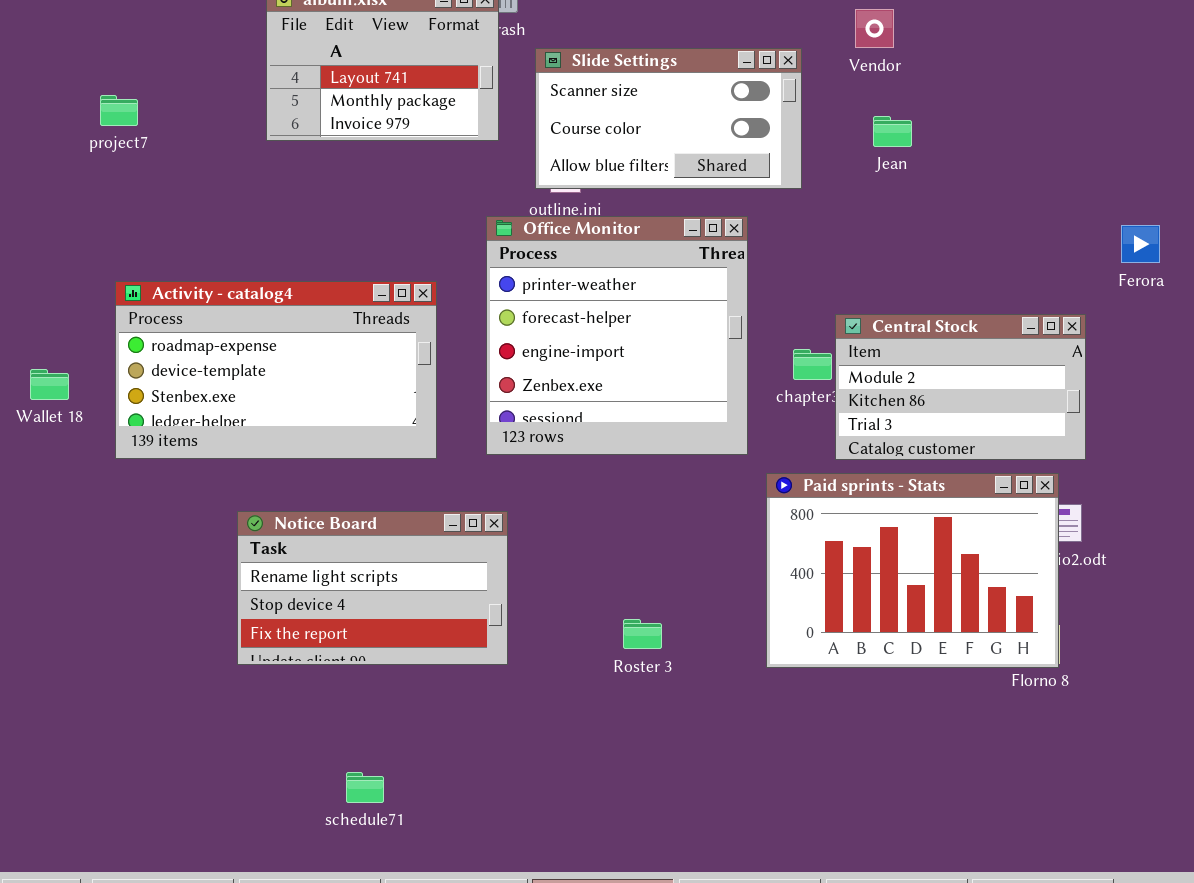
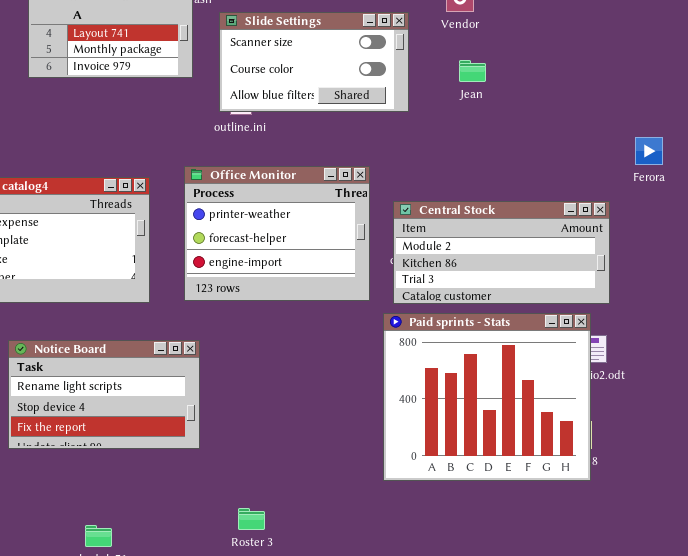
Office Monitor: [486,216,748,455] -> [184,166,370,301], resized
Central Stock: [835,314,1086,460] -> [393,201,610,304], resized
Paid sprints - Stats: [766,473,1059,668] -> [383,313,591,481], resized
Roster 3: [623,619,662,649] -> [238,508,265,530], moved

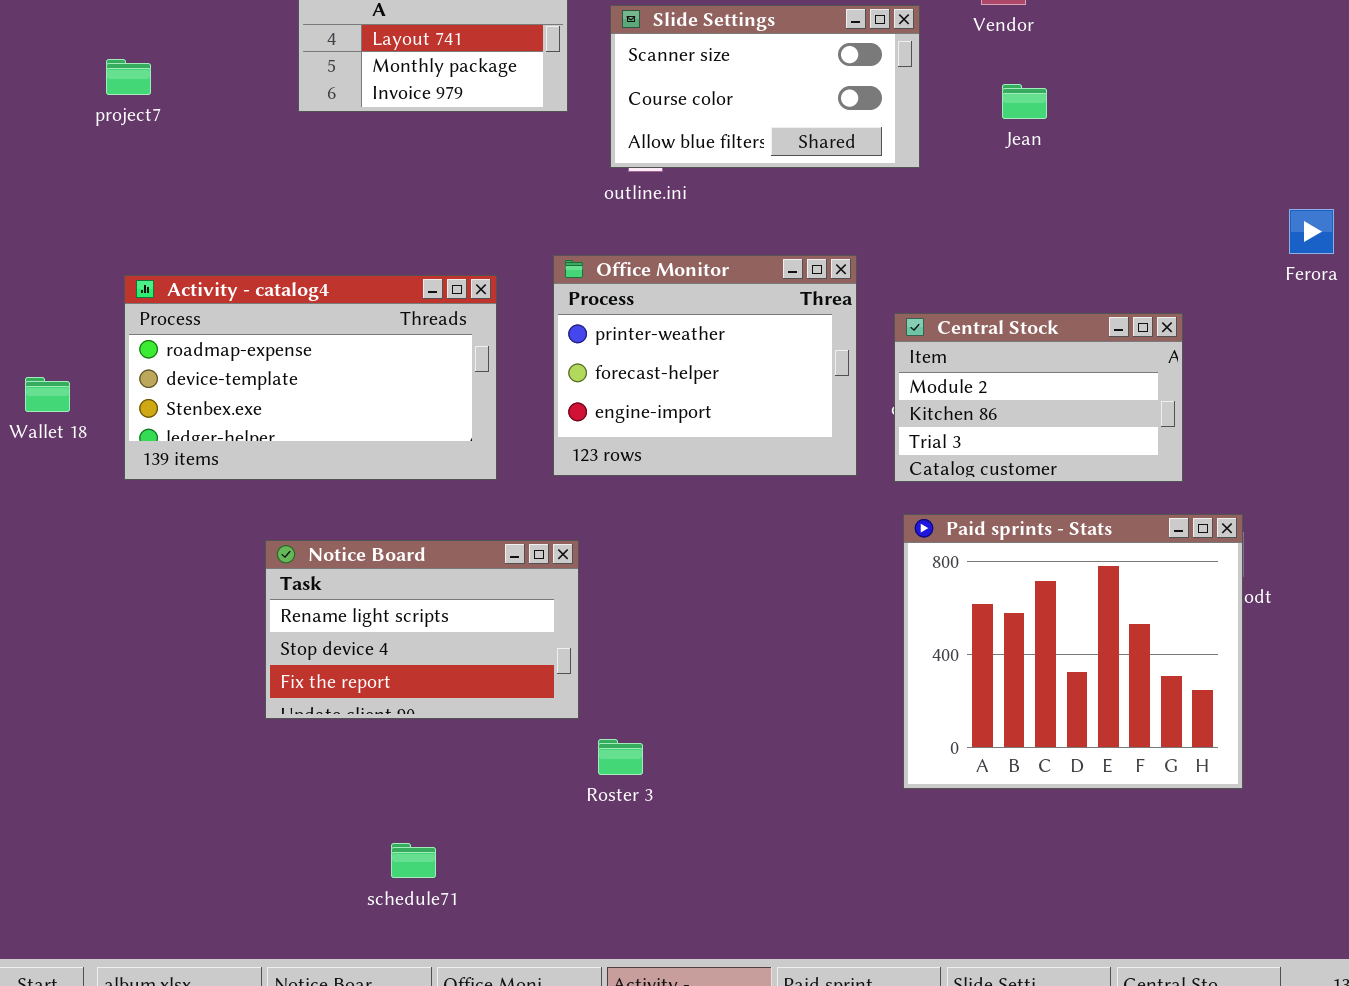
Central Stock: [393,201,610,304] -> [894,313,1183,482], resized
Paid sprints - Stats: [383,313,591,481] -> [903,514,1243,789], moved
Roster 3: [238,508,265,530] -> [598,739,643,775], moved

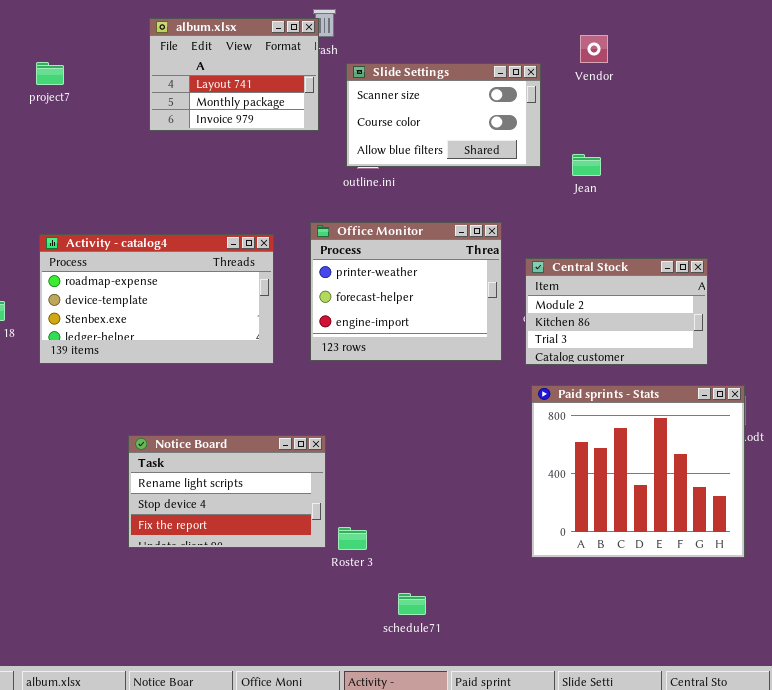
project7: [106,59,151,95] -> [36,62,64,85], moved
Jean: [1002,84,1047,119] -> [572,154,601,176], moved
Notice Board: [265,540,579,719] -> [128,435,326,548], moved
schedule71: [391,843,436,878] -> [398,593,426,615], moved

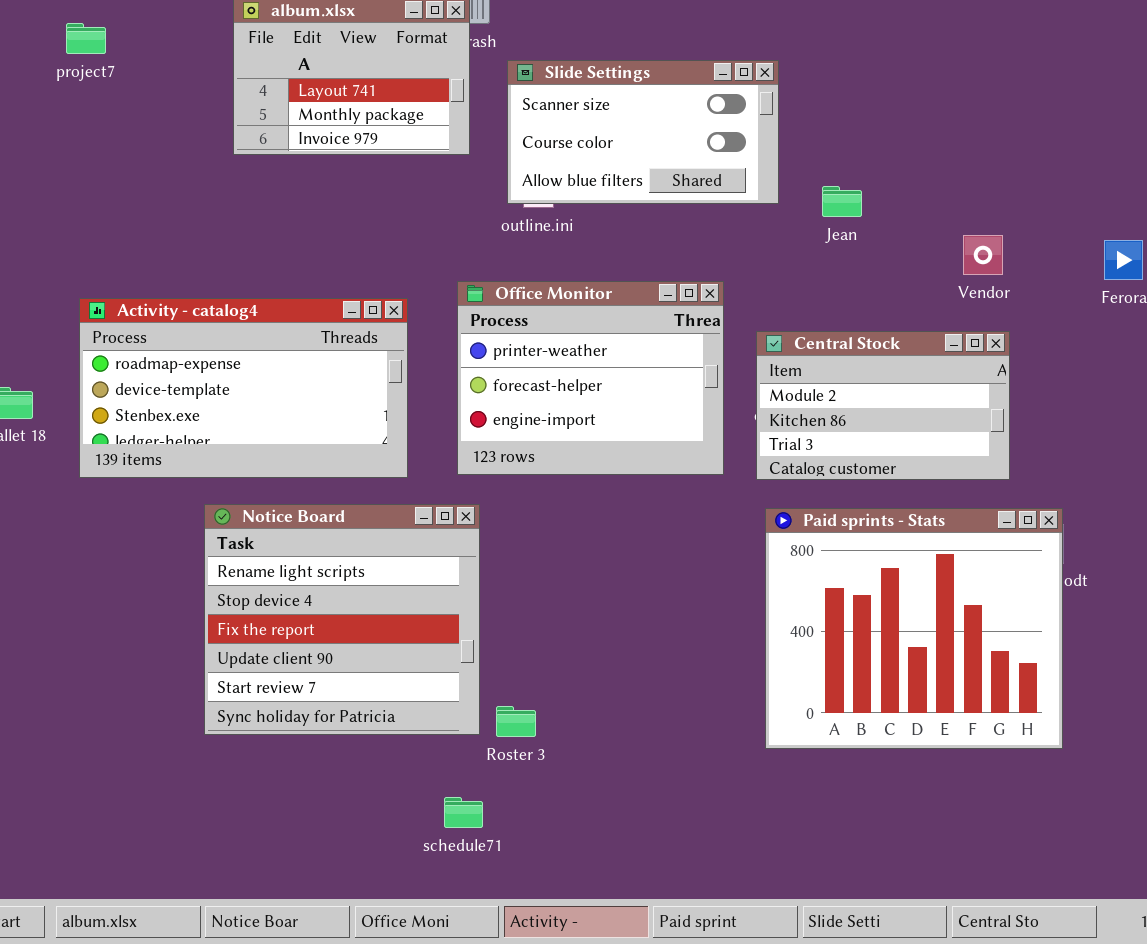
Vendor: [580,35,608,63] -> [963,235,1003,275], moved
project7: [36,62,64,85] -> [66,23,106,54], moved
Notice Board: [128,435,326,548] -> [204,504,480,735], resized
schedule71: [398,593,426,615] -> [444,797,483,828], moved

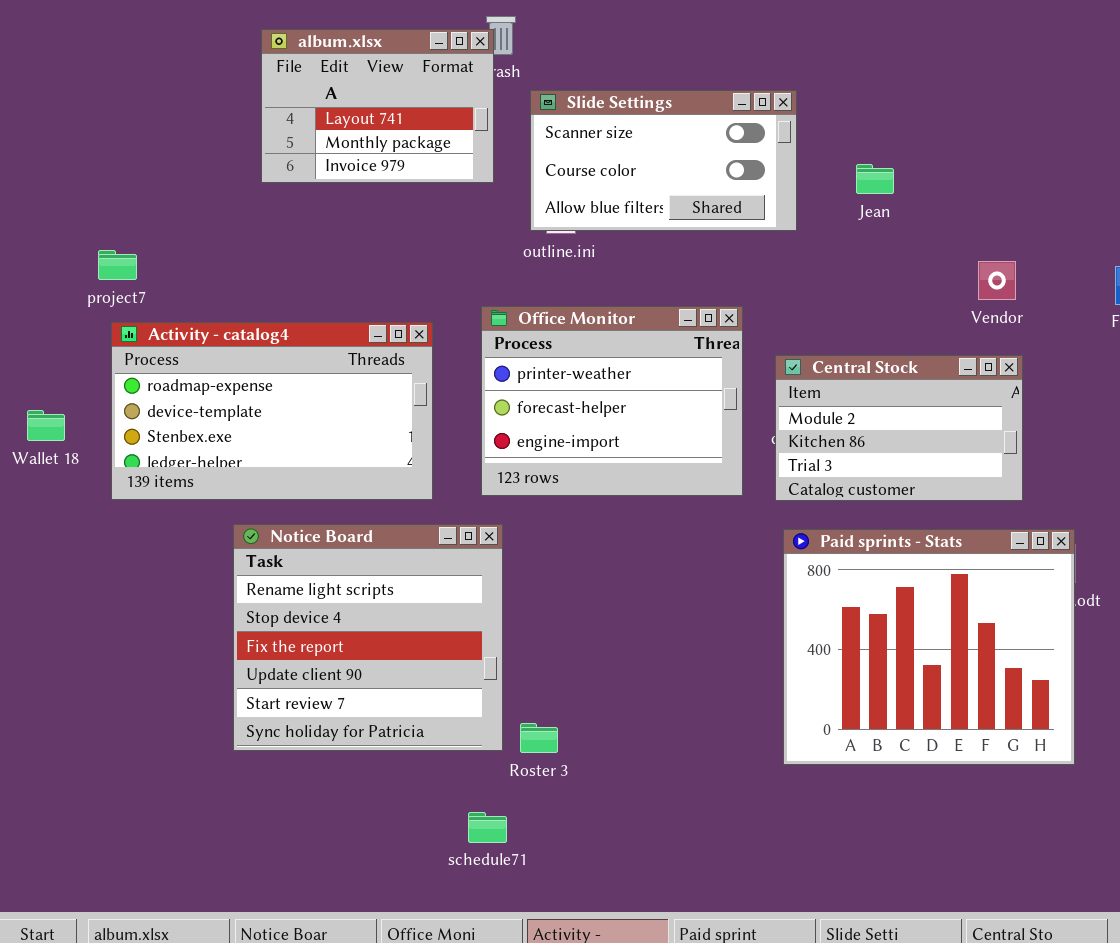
project7: [66,23,106,54] -> [98,250,137,280], moved
Jean: [822,186,862,217] -> [856,164,894,194], moved

